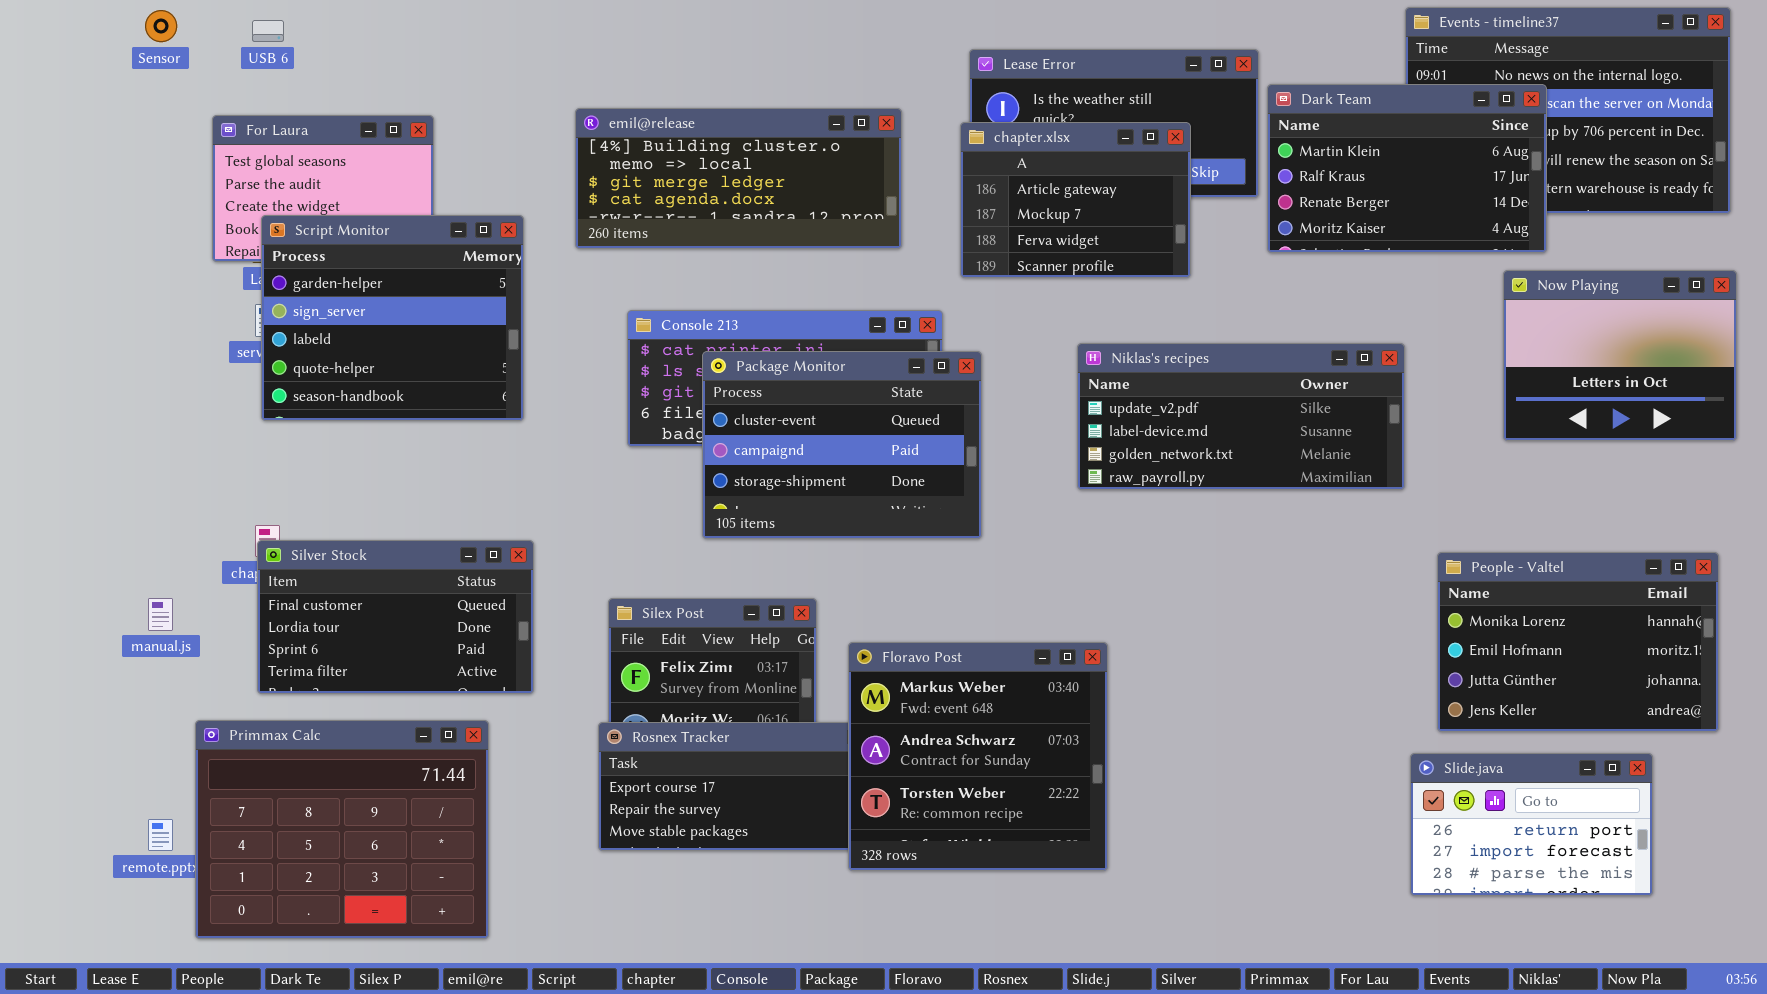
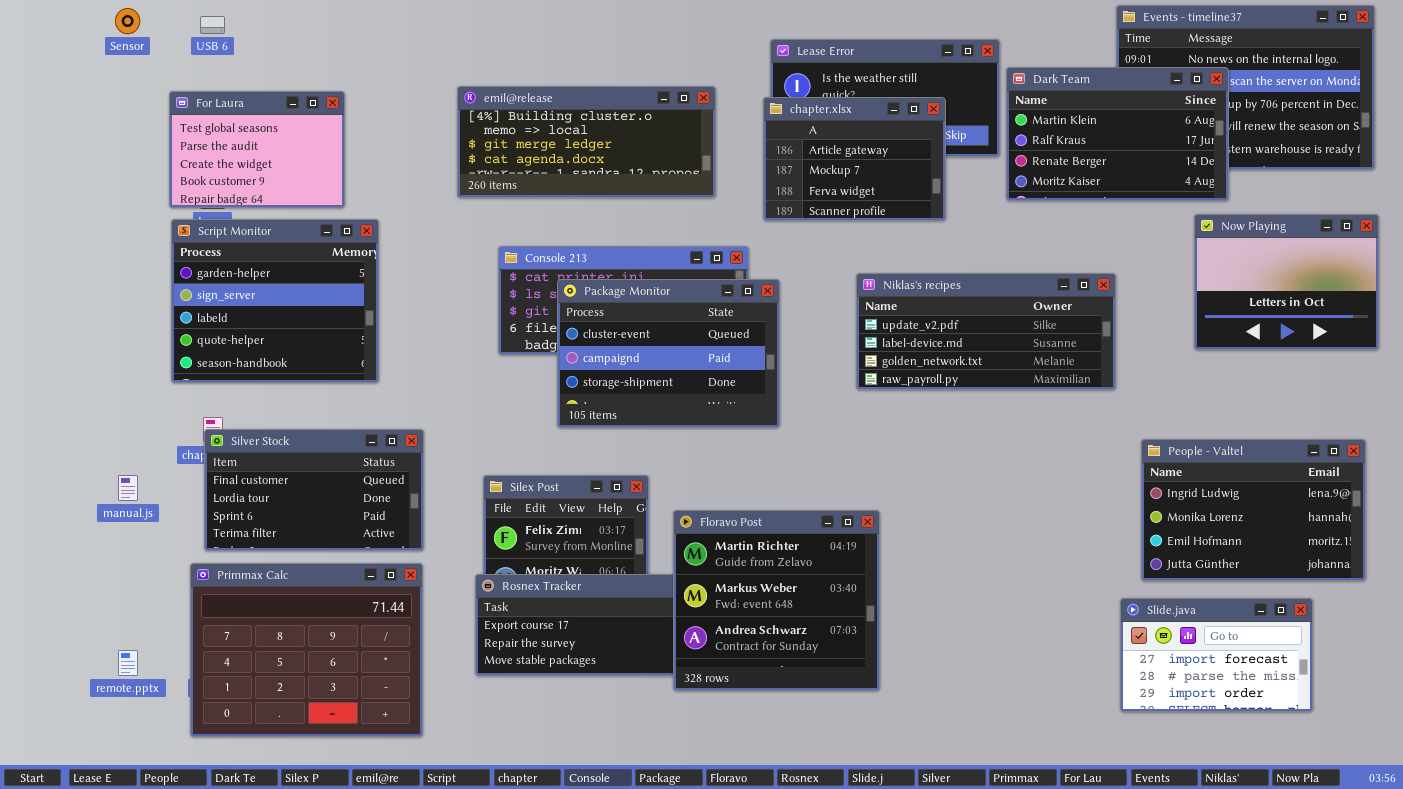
Script Monitor: [261,215,524,421] -> [171,219,379,383], moved
People - Valtel: [1437,552,1719,732] -> [1141,439,1366,581], scrolled up 1 row
Floravo Post: [848,642,1108,871] -> [673,510,880,691], scrolled up 1 row
Primmax Calc: [195,720,489,939] -> [190,563,423,737], moved
Slide.java: [1410,753,1653,896] -> [1120,598,1313,712], scrolled down 1 row

